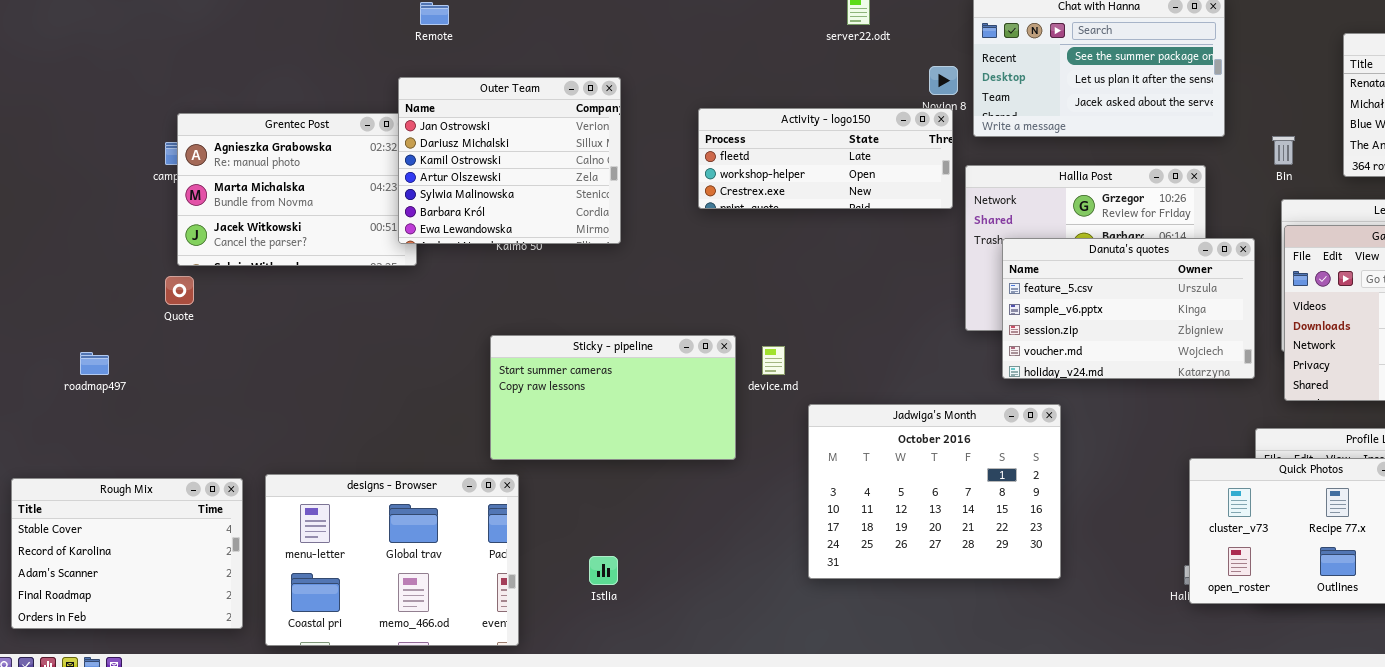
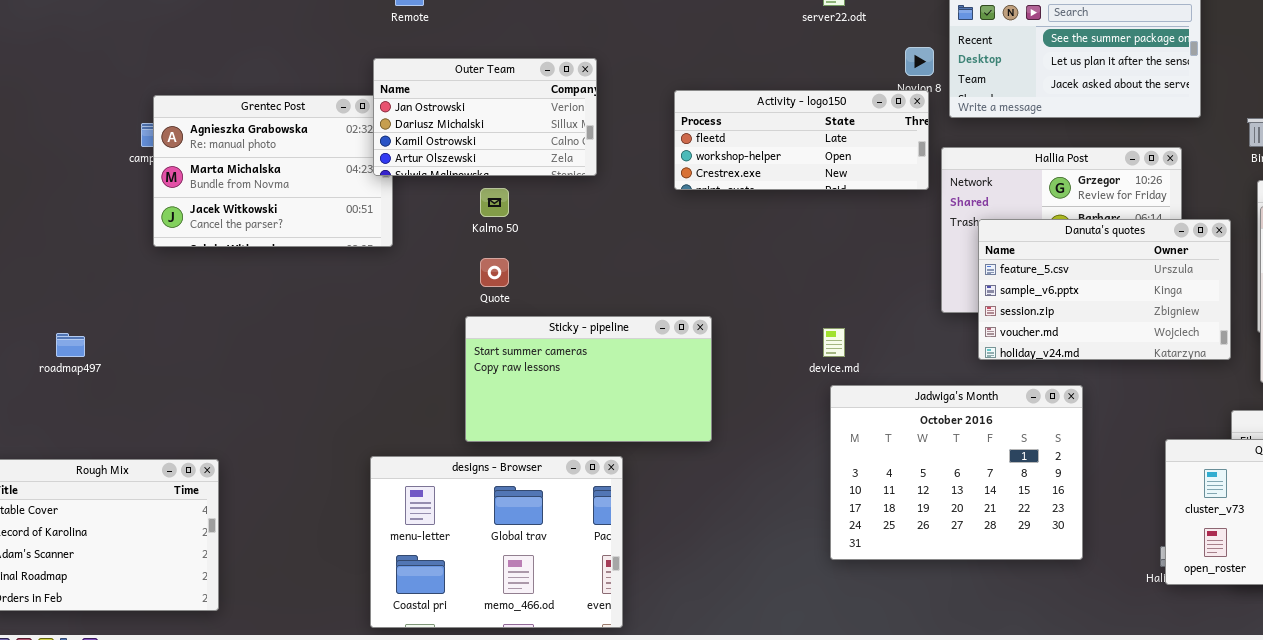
Outer Team: [398,77,621,244] -> [373,58,597,176], resized
Quote: [165,276,194,305] -> [480,258,509,287], moved
device.md: [762,346,785,375] -> [823,328,845,357], moved
Jadwiga's Month: [808,404,1061,579] -> [830,385,1083,560], moved
designs - Browser: [265,474,519,646] -> [370,456,623,628], moved

